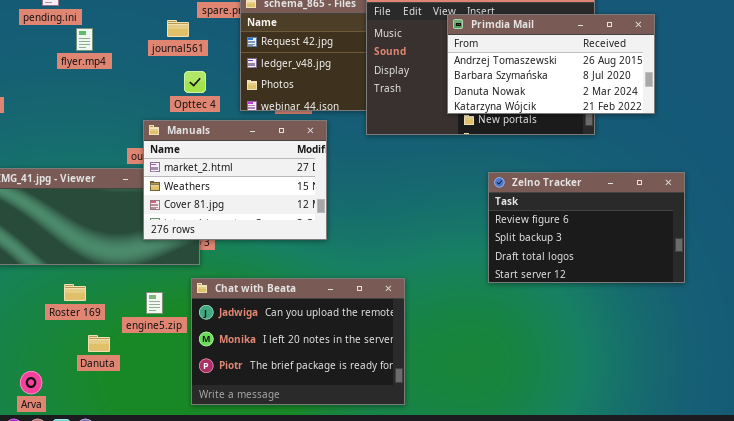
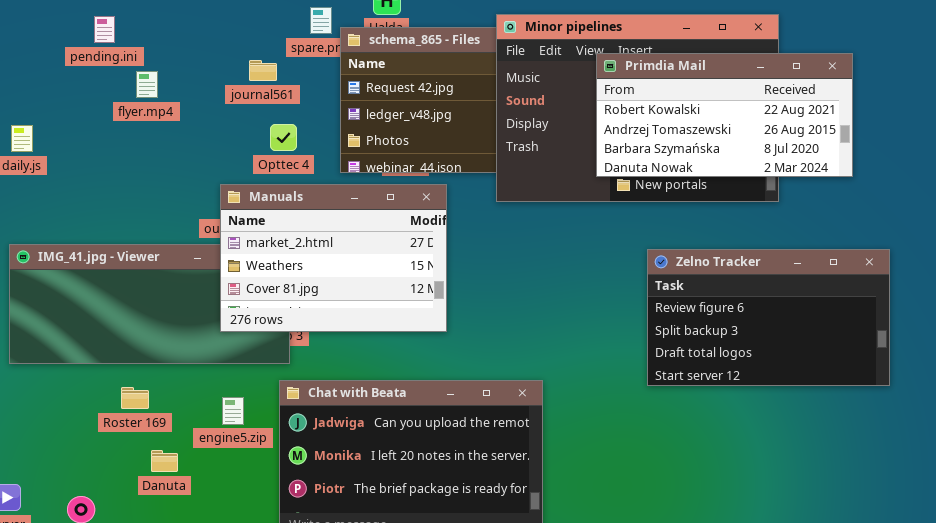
Primdia Mail: [447,14,655,114] -> [596,53,853,177], scrolled up 1 row

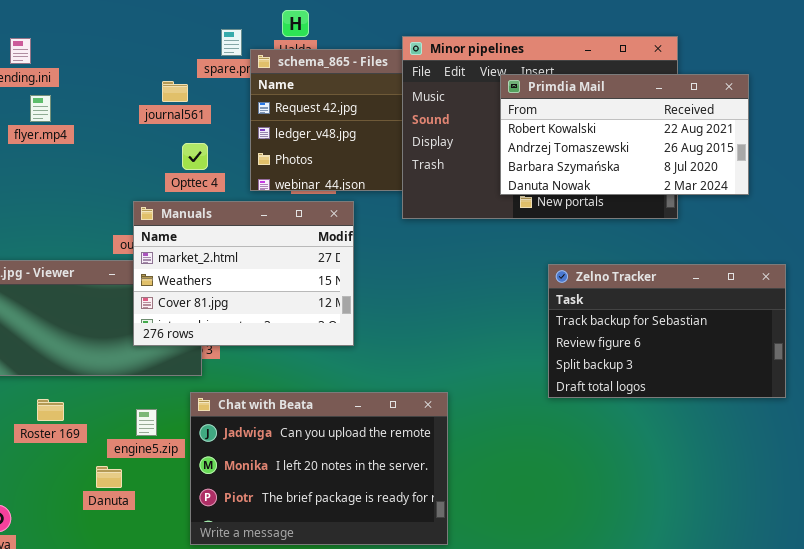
flyer.mp4: [136,71,158,98] -> [30,95,51,122], moved
Zelno Tracker: [647,249,890,386] -> [548,264,786,398], scrolled up 1 row
Danuta: [151,450,178,472] -> [96,466,122,488], moved

